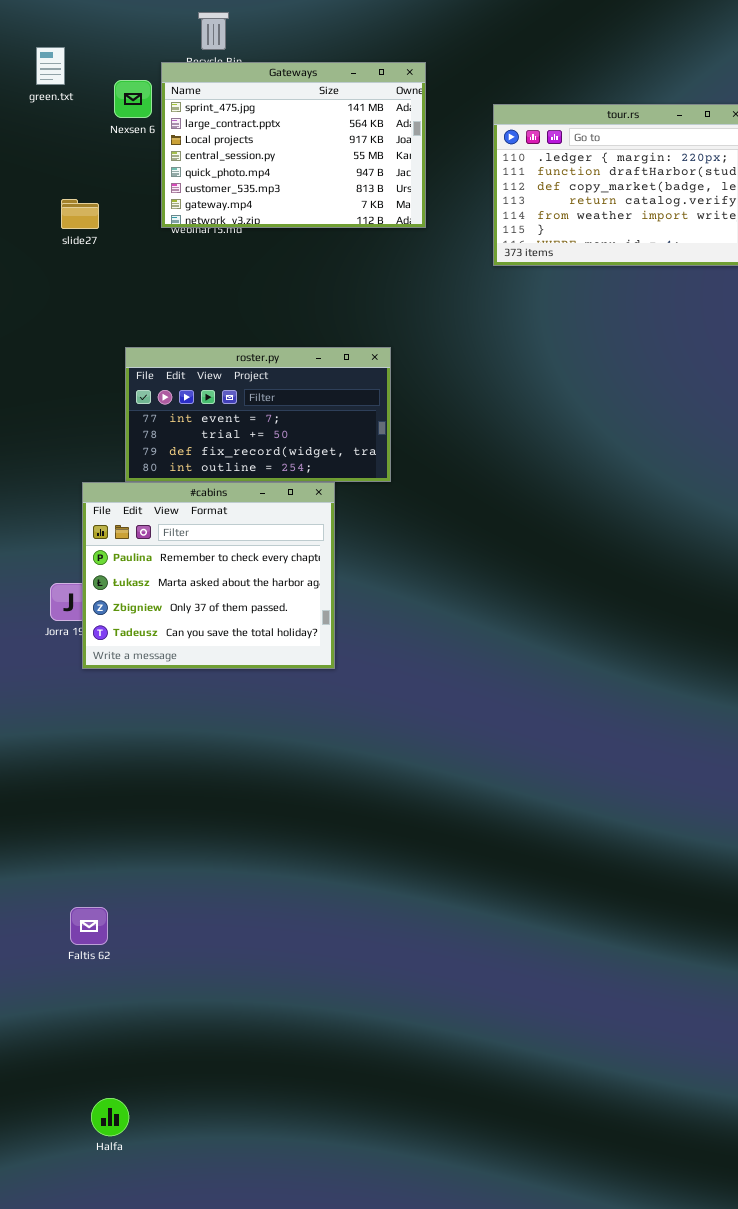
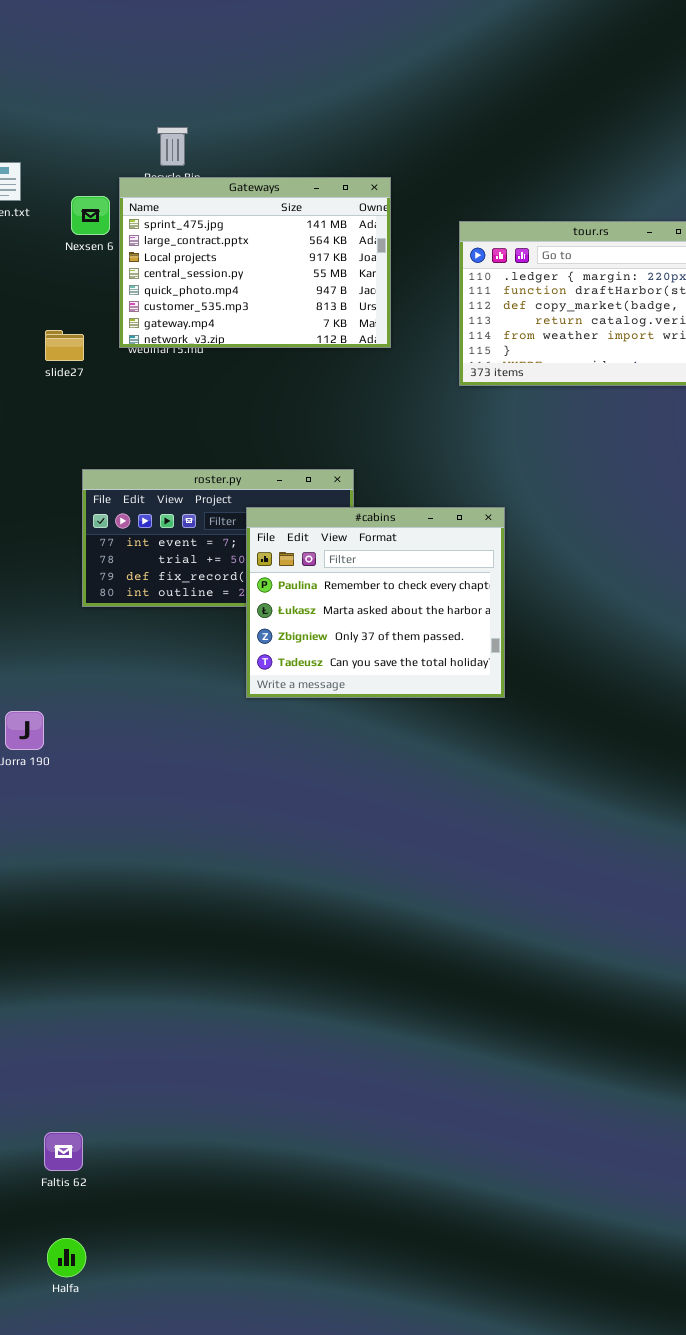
slide27: [61,199,99,229] -> [45,330,84,361], moved
#cabins: [82,482,335,669] -> [246,507,505,698], moved
Faltis 62: [70,907,108,945] -> [44,1132,83,1171], moved

